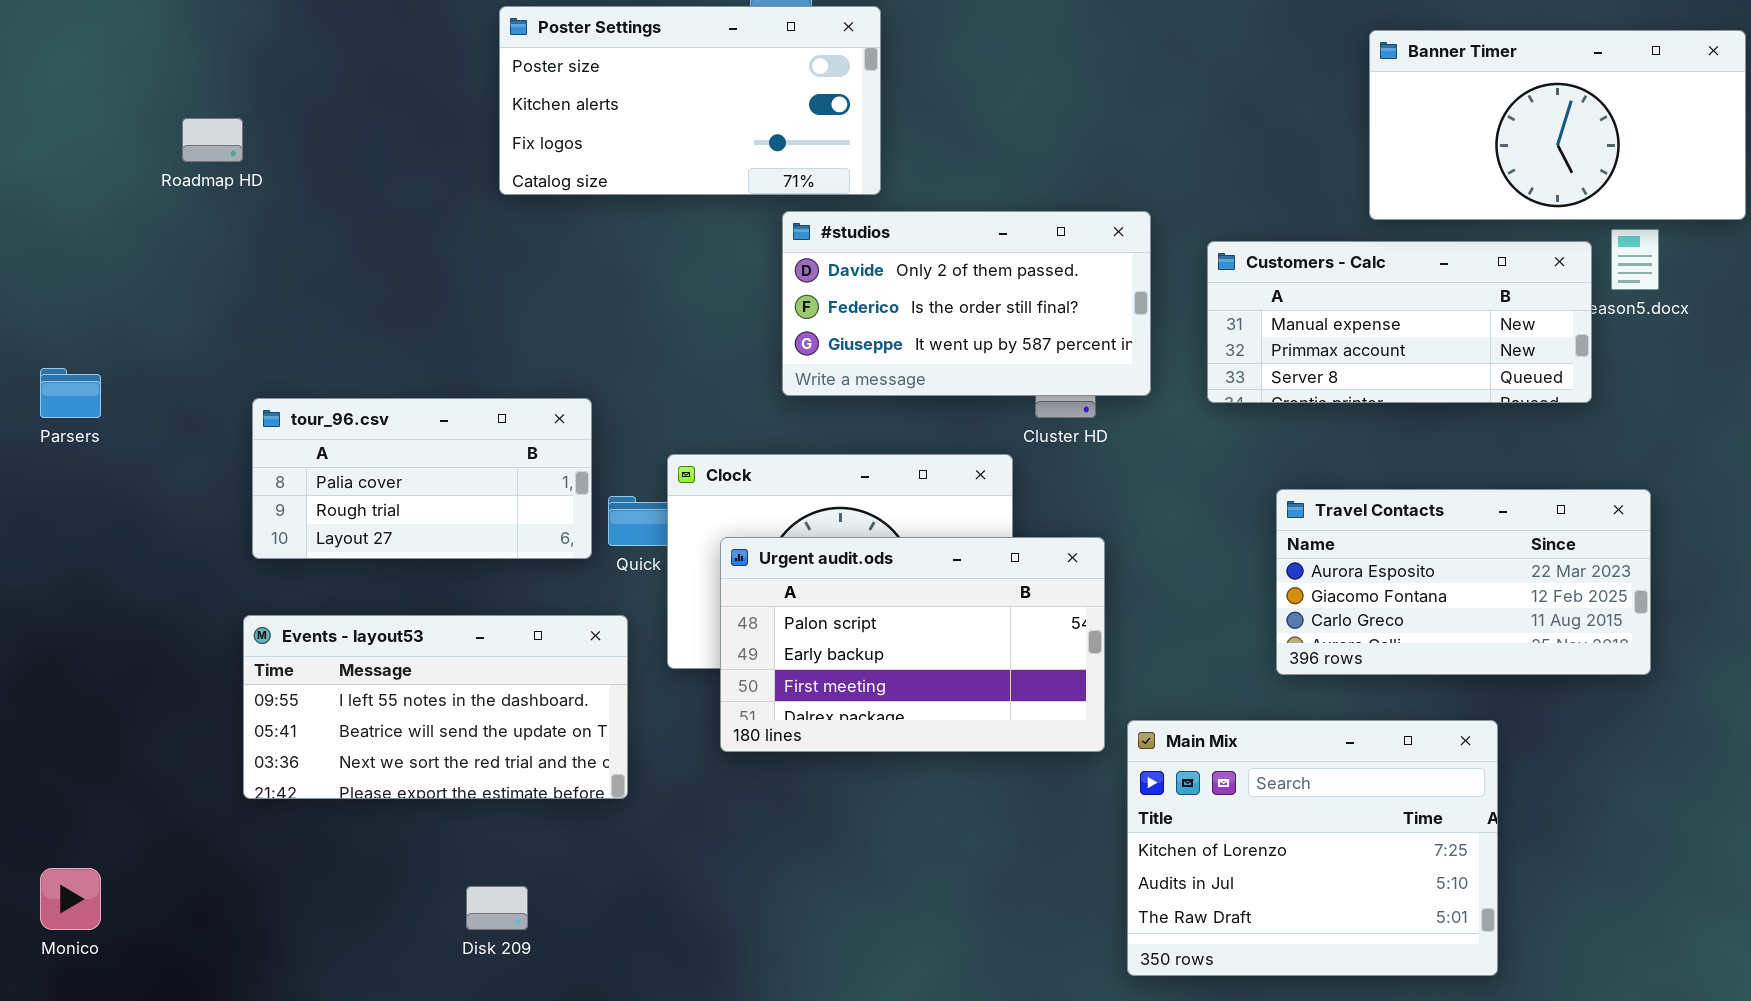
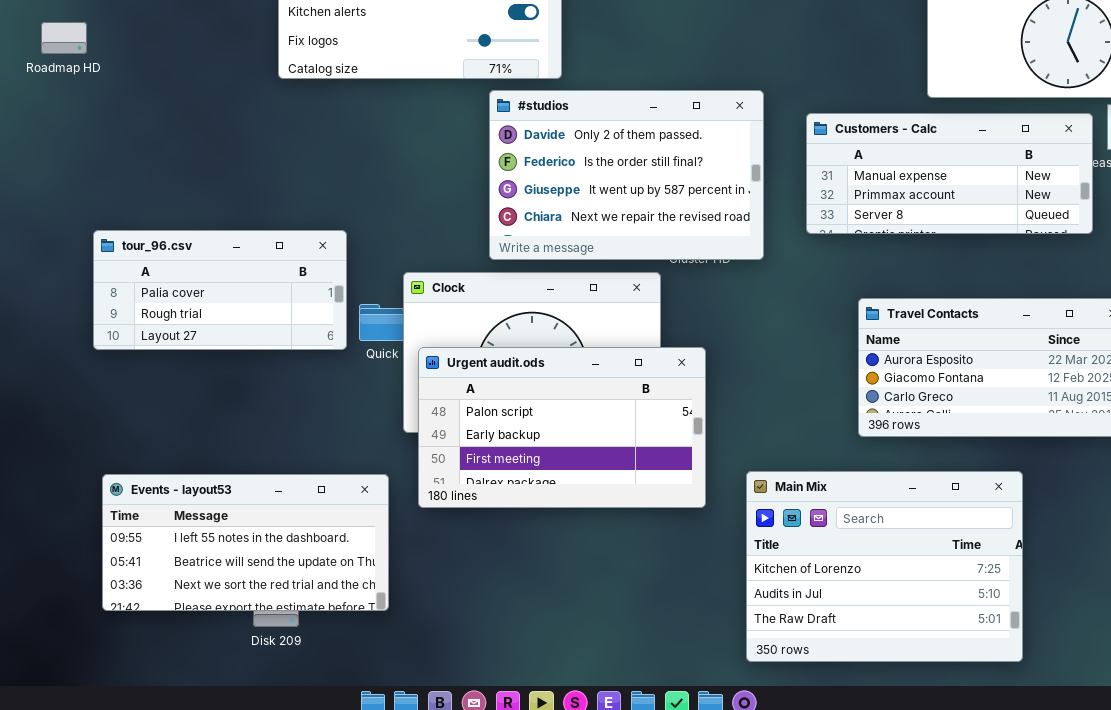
#studios: [782,211,1151,396] -> [489,90,764,260], resized
Urgent audit.ods: [720,537,1105,752] -> [418,347,706,508], moved
Events - layout53: [243,615,628,799] -> [102,474,389,611], moved

